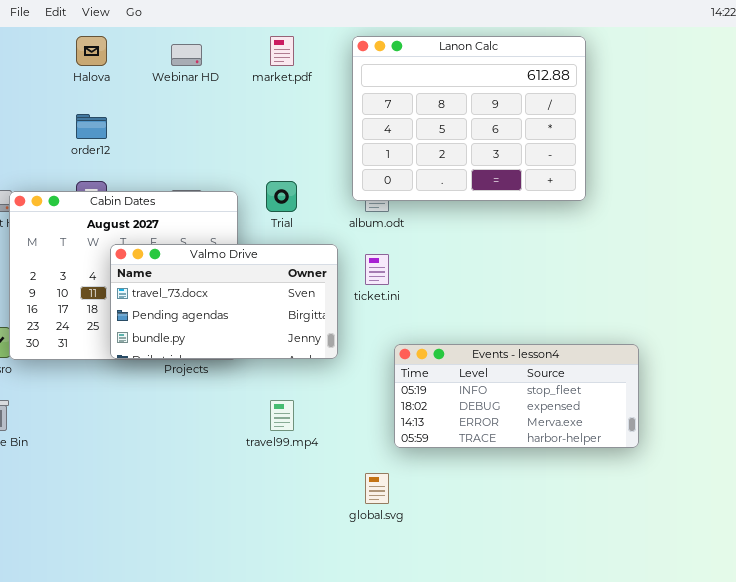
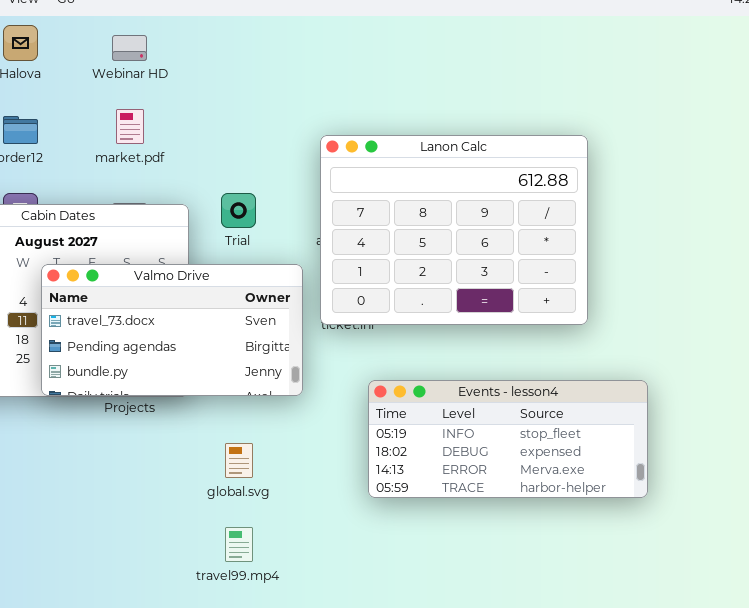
market.pdf: [270,36,294,66] -> [116,109,144,144], moved
Lanon Calc: [352,36,586,201] -> [320,135,588,325], moved
travel99.mp4: [270,400,294,431] -> [225,527,253,562], moved
global.svg: [365,473,389,504] -> [225,443,253,478], moved

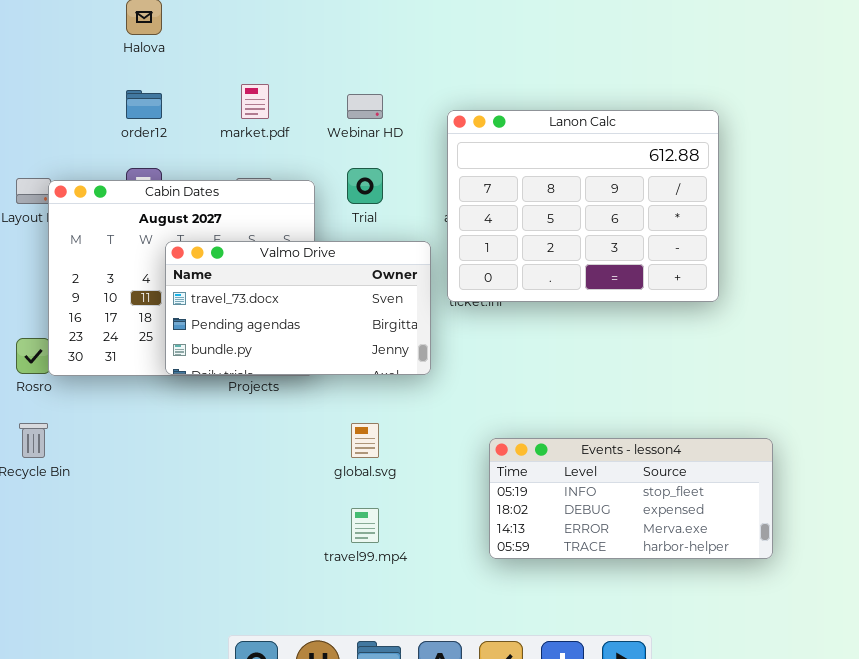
Webinar HD: [112,35,147,61] -> [347,94,383,119], moved
Events - lesson4: [368,380,648,498] -> [489,438,773,559], moved

